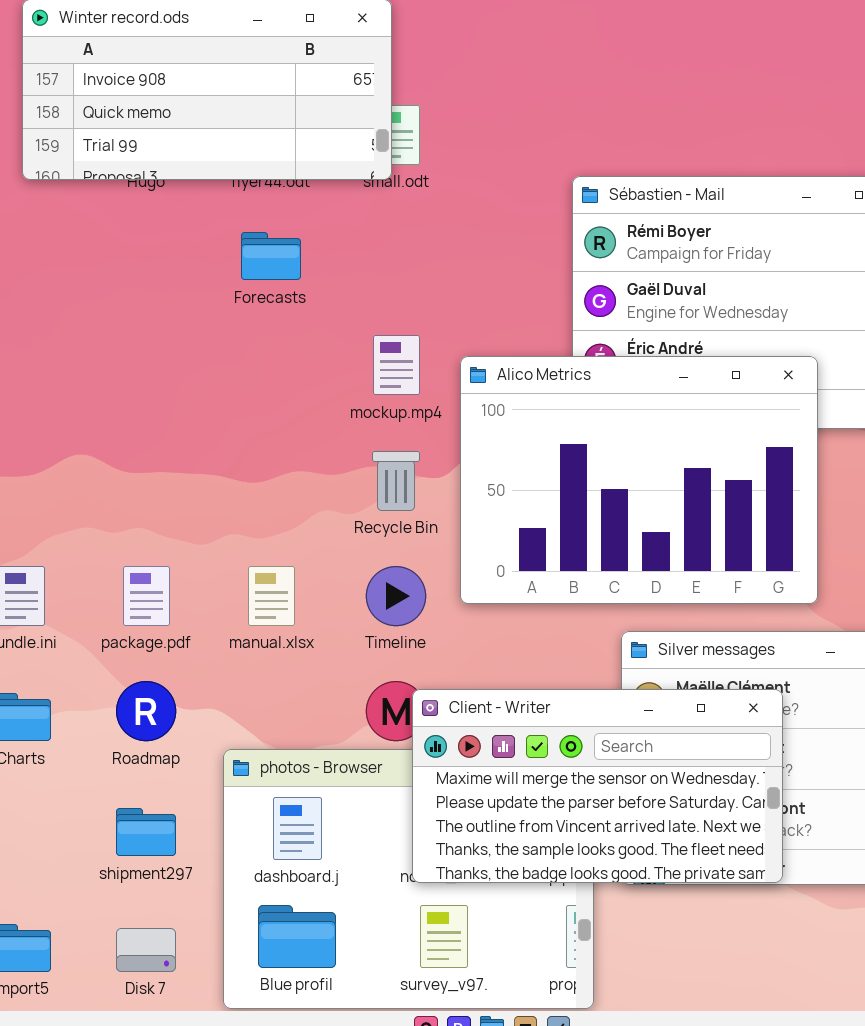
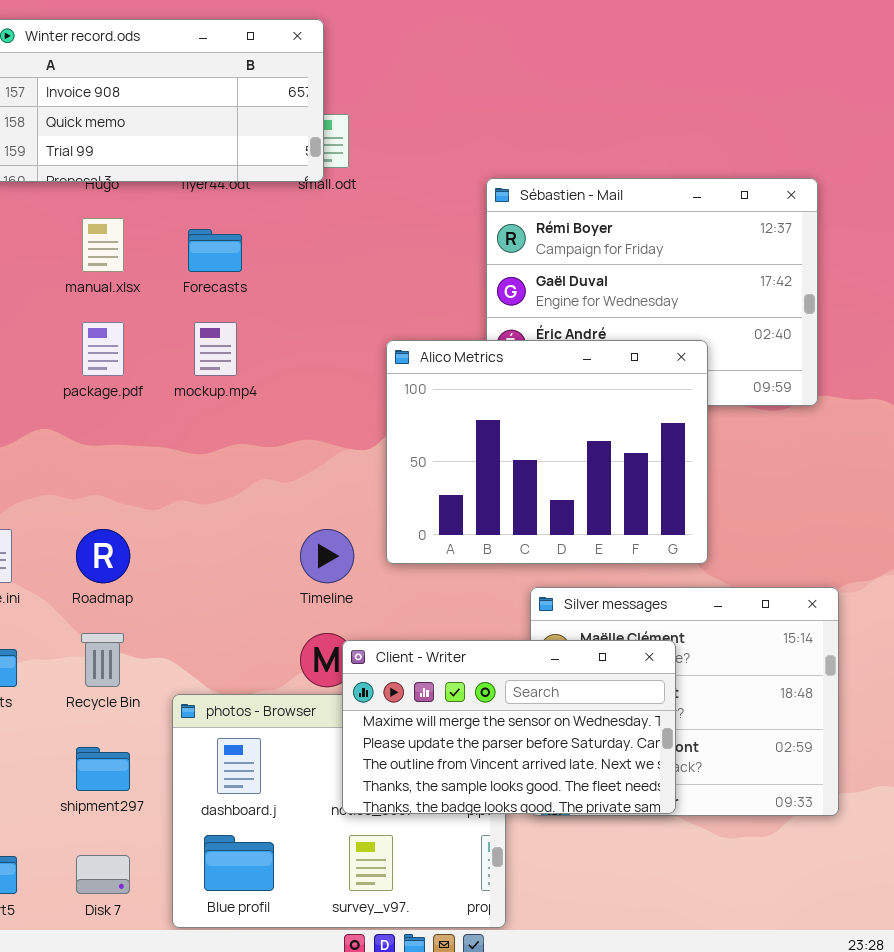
mockup.mp4: [373,335,420,395] -> [194,322,237,376], moved
Recycle Bin: [372,451,420,511] -> [81,633,124,687], moved
package.pdf: [123,566,170,626] -> [82,322,124,376], moved
manual.xlsx: [248,566,295,626] -> [82,218,124,272], moved
Roadmap: [116,681,176,741] -> [76,529,130,583], moved

